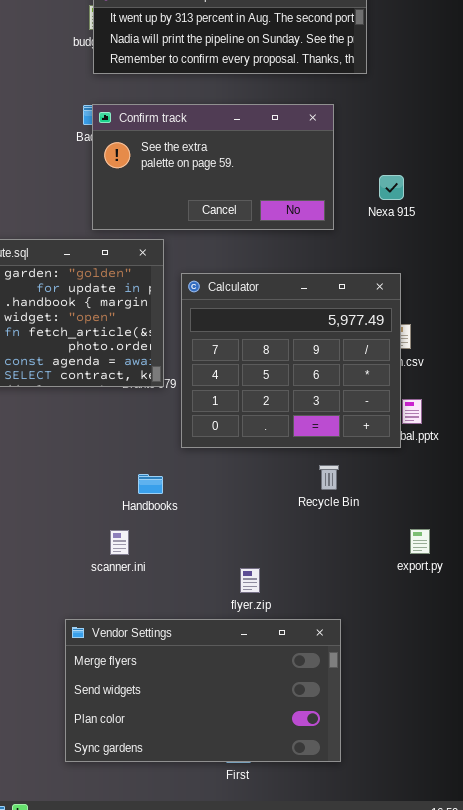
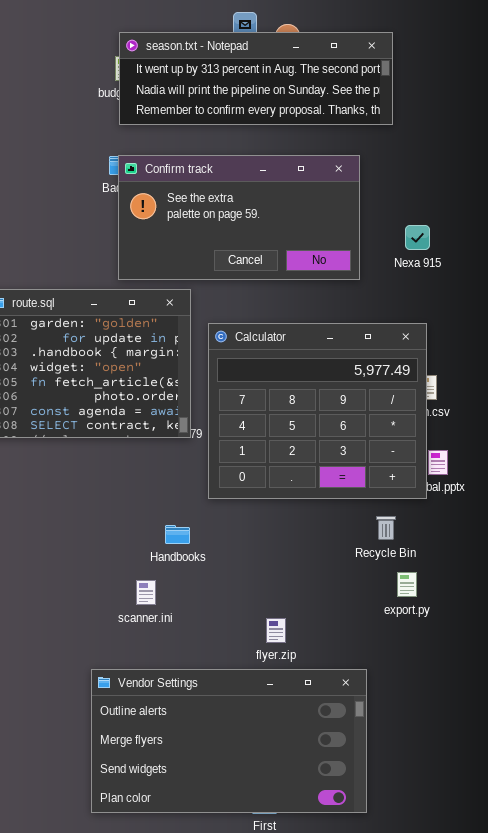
Recycle Bin: [319,465,339,490] -> [376,516,396,540], moved
export.py: [410,529,430,554] -> [397,572,417,597], moved
Vendor Settings: [65,619,341,762] -> [91,669,367,813], scrolled up 1 row

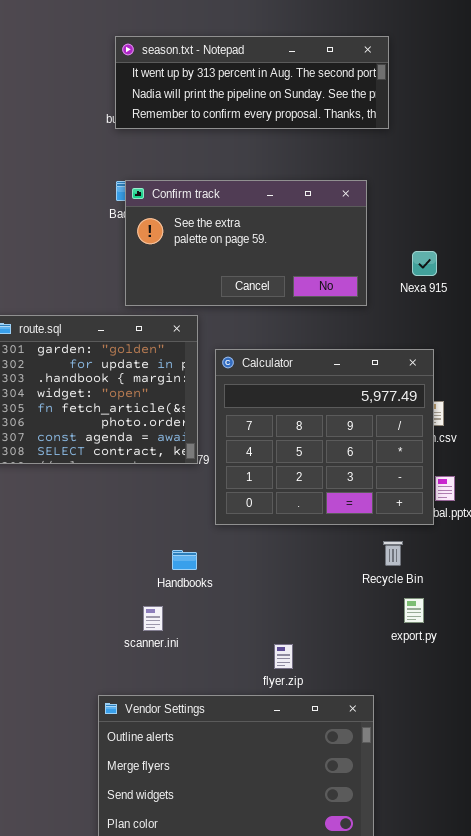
season.txt - Notepad: [119,32,393,125] -> [115,36,389,129], moved

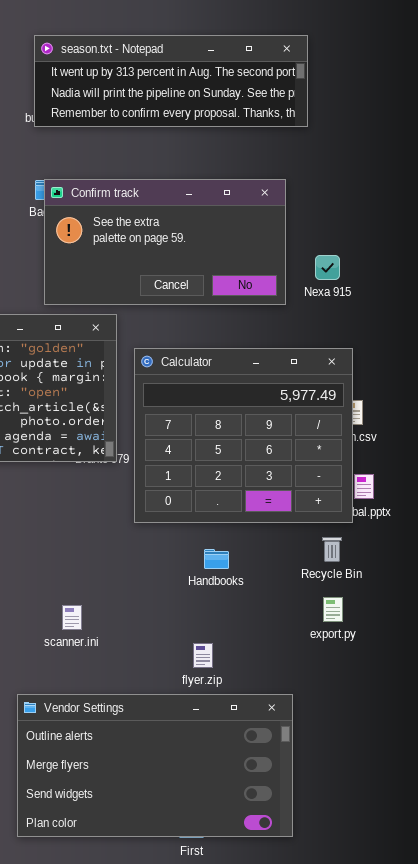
Nexa 915: [412,251,437,276] -> [315,255,340,280], moved
Recycle Bin: [383,541,403,566] -> [322,537,342,562], moved
Handbooks: [172,550,197,570] -> [204,549,229,569], moved

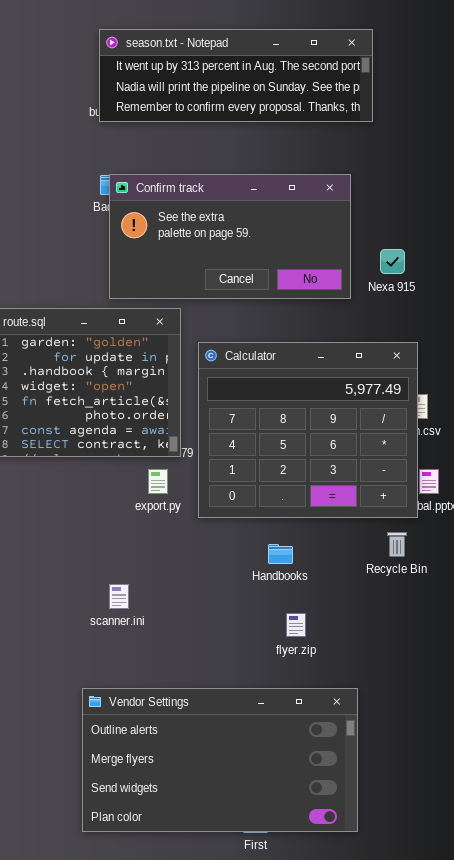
export.py: [323,597,343,622] -> [148,469,168,494], moved
scanner.ini: [62,605,82,630] -> [109,584,129,609], moved
flyer.zip: [193,643,213,668] -> [286,613,306,637], moved

